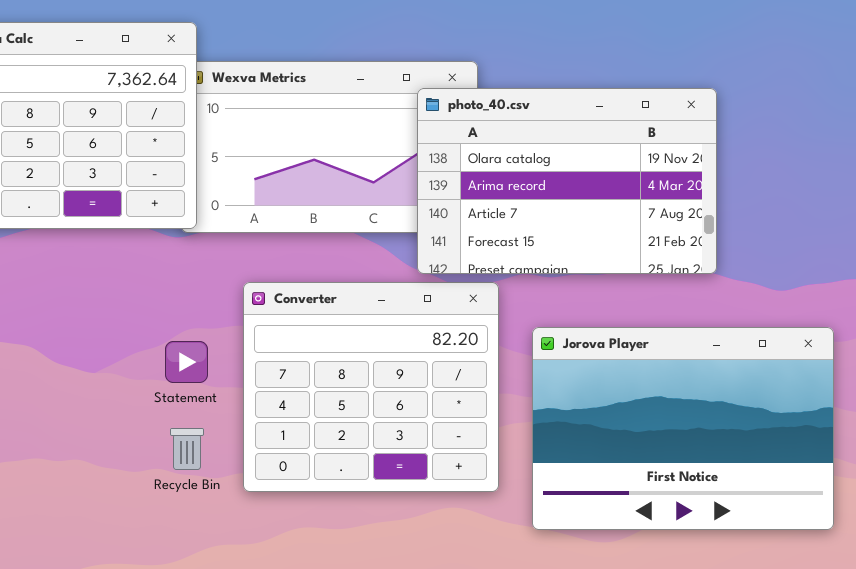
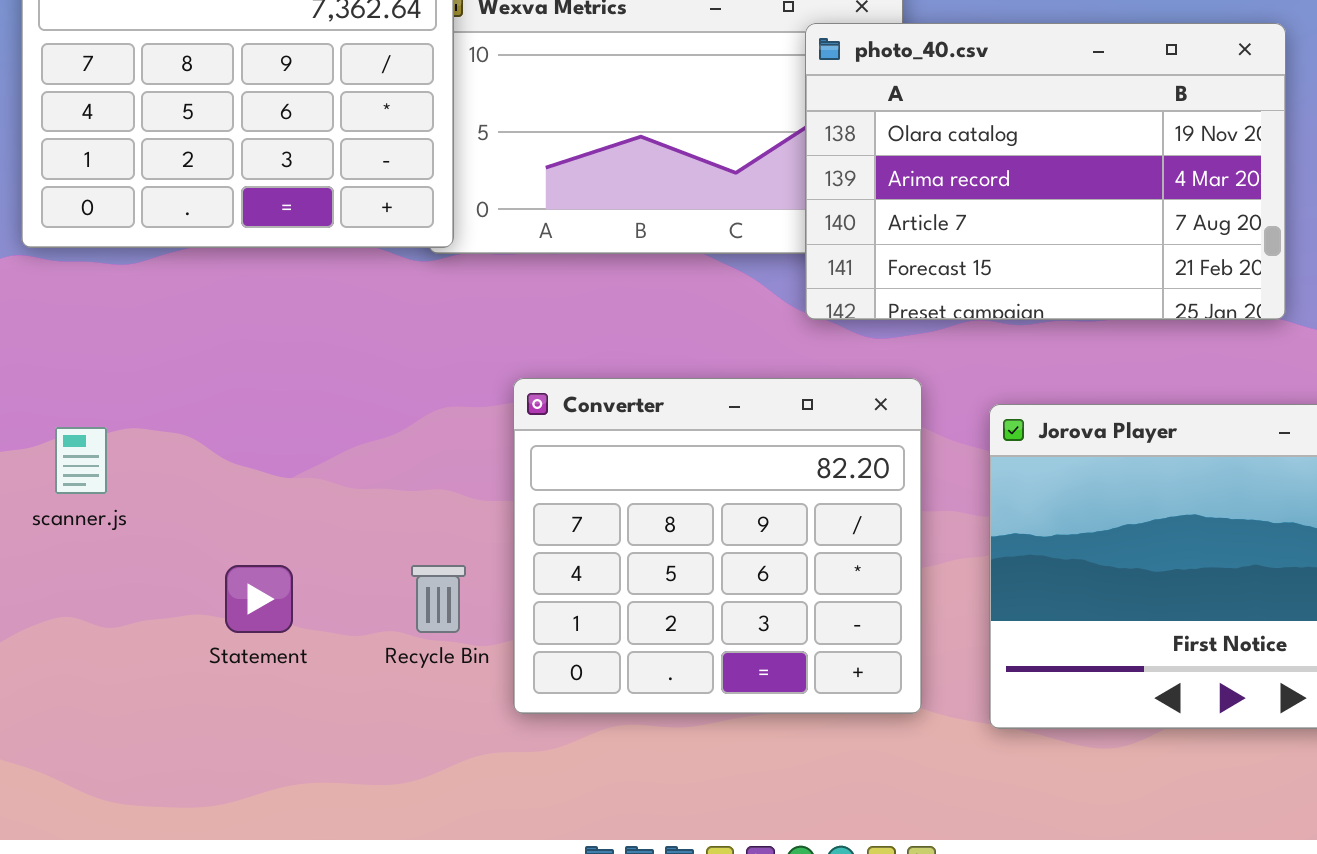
Converter: [243,282,499,492] -> [513,378,922,714], moved
Statement: [165,341,208,383] -> [225,565,293,633], moved

